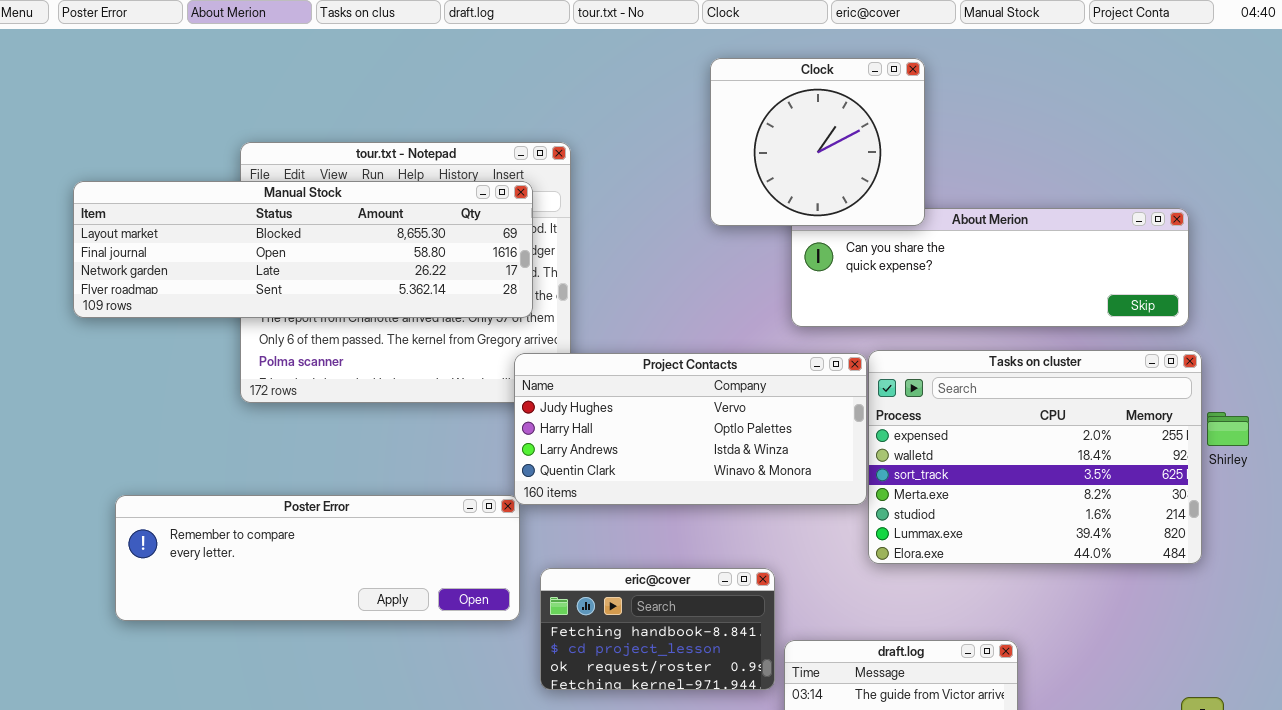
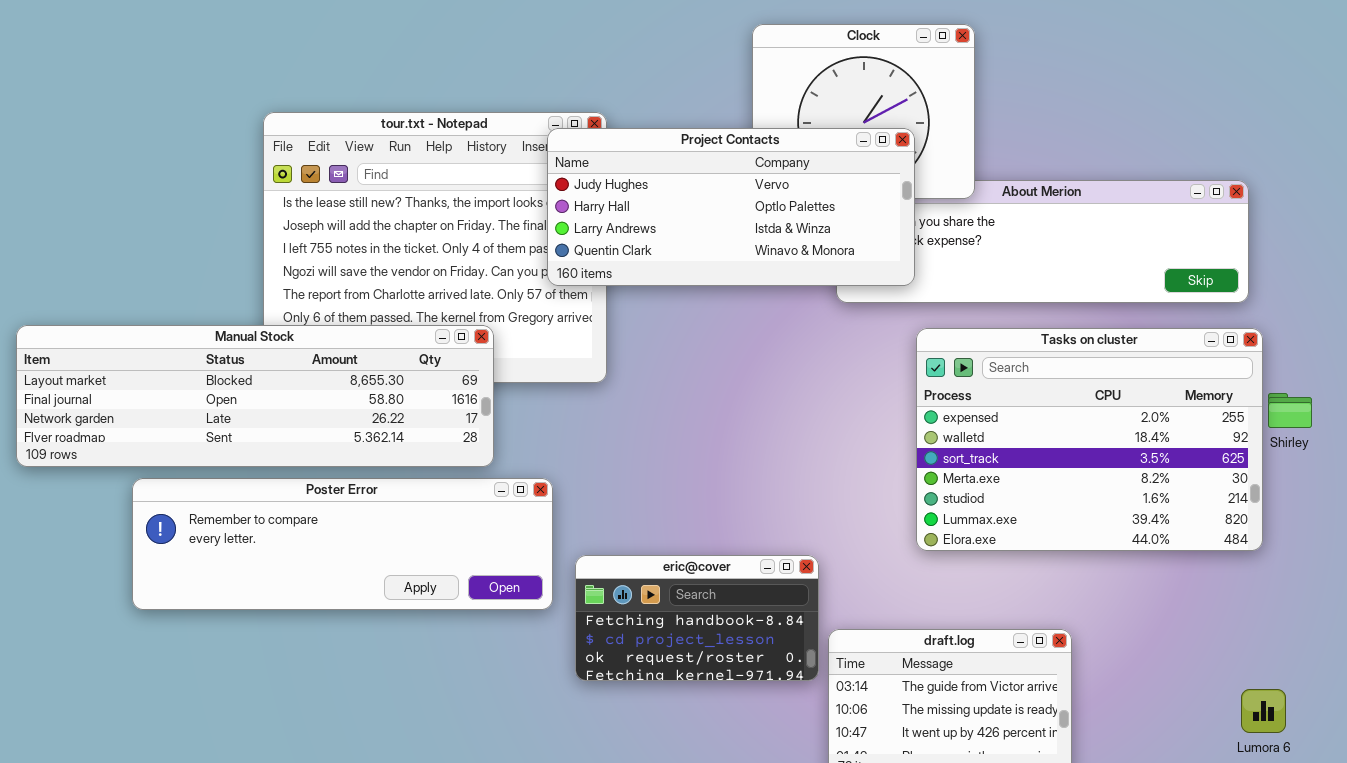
Manual Stock: [73,181,533,318] -> [16,325,494,467], moved
Project Contacts: [514,353,867,505] -> [547,128,915,286], moved

